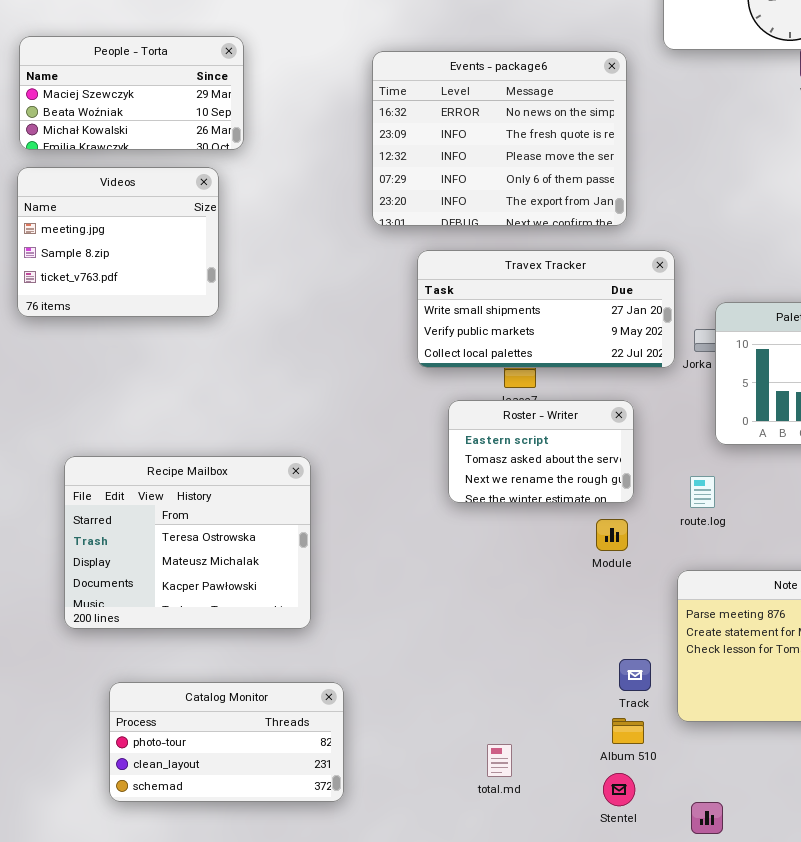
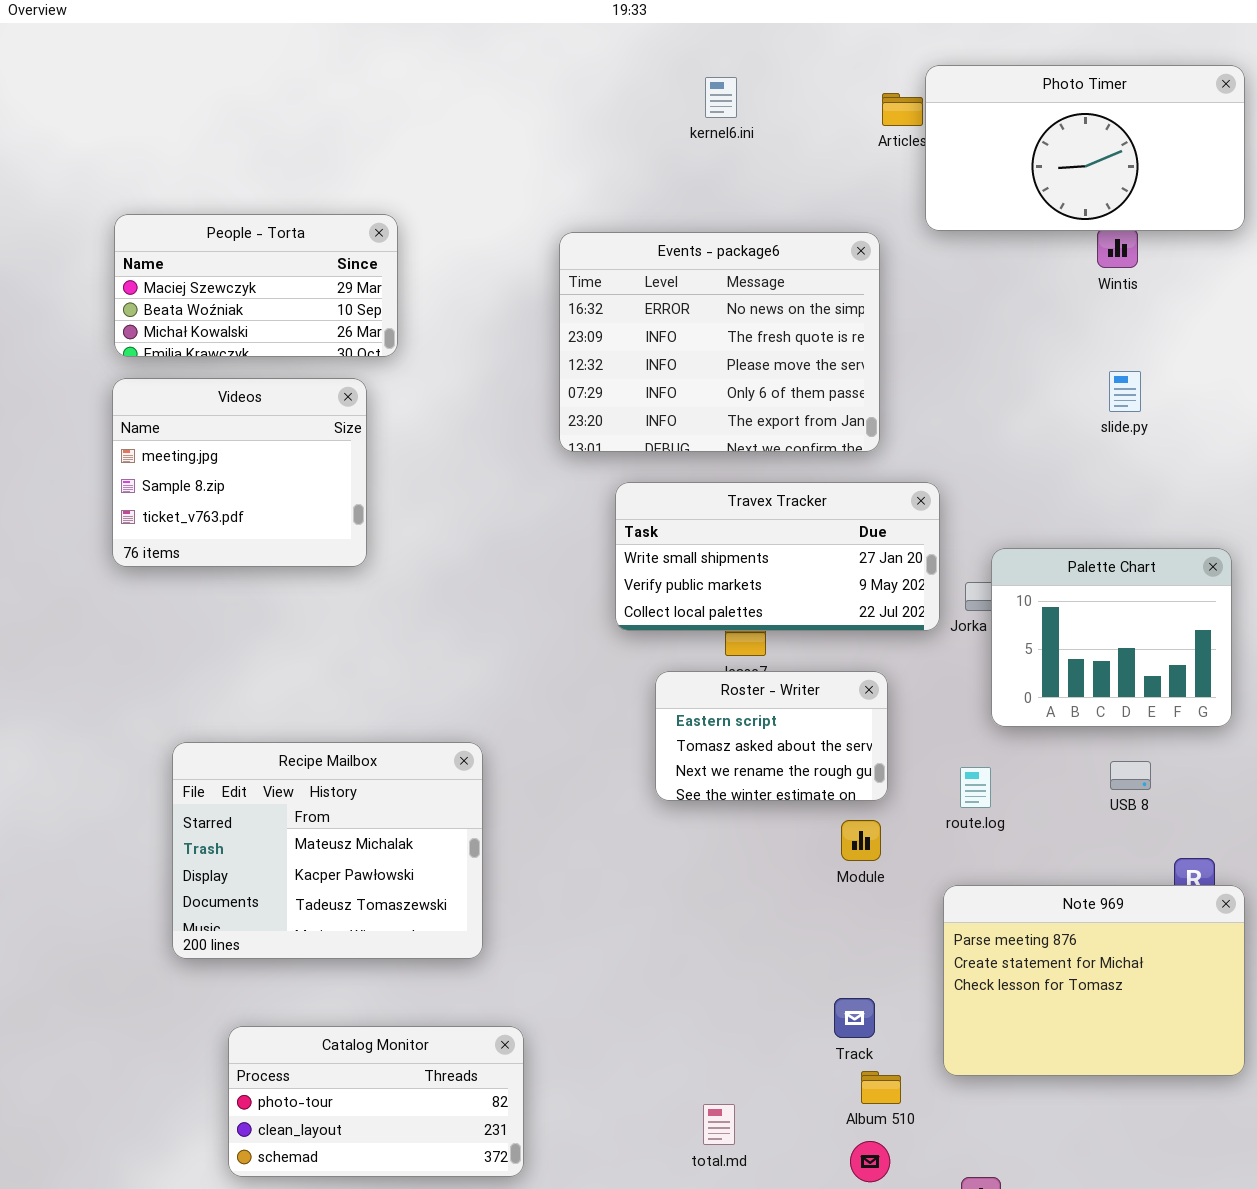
Recipe Mailbox: [64,456,311,629] -> [172,742,483,959], scrolled down 1 row
Track: [619,659,651,691] -> [834,998,875,1038], moved

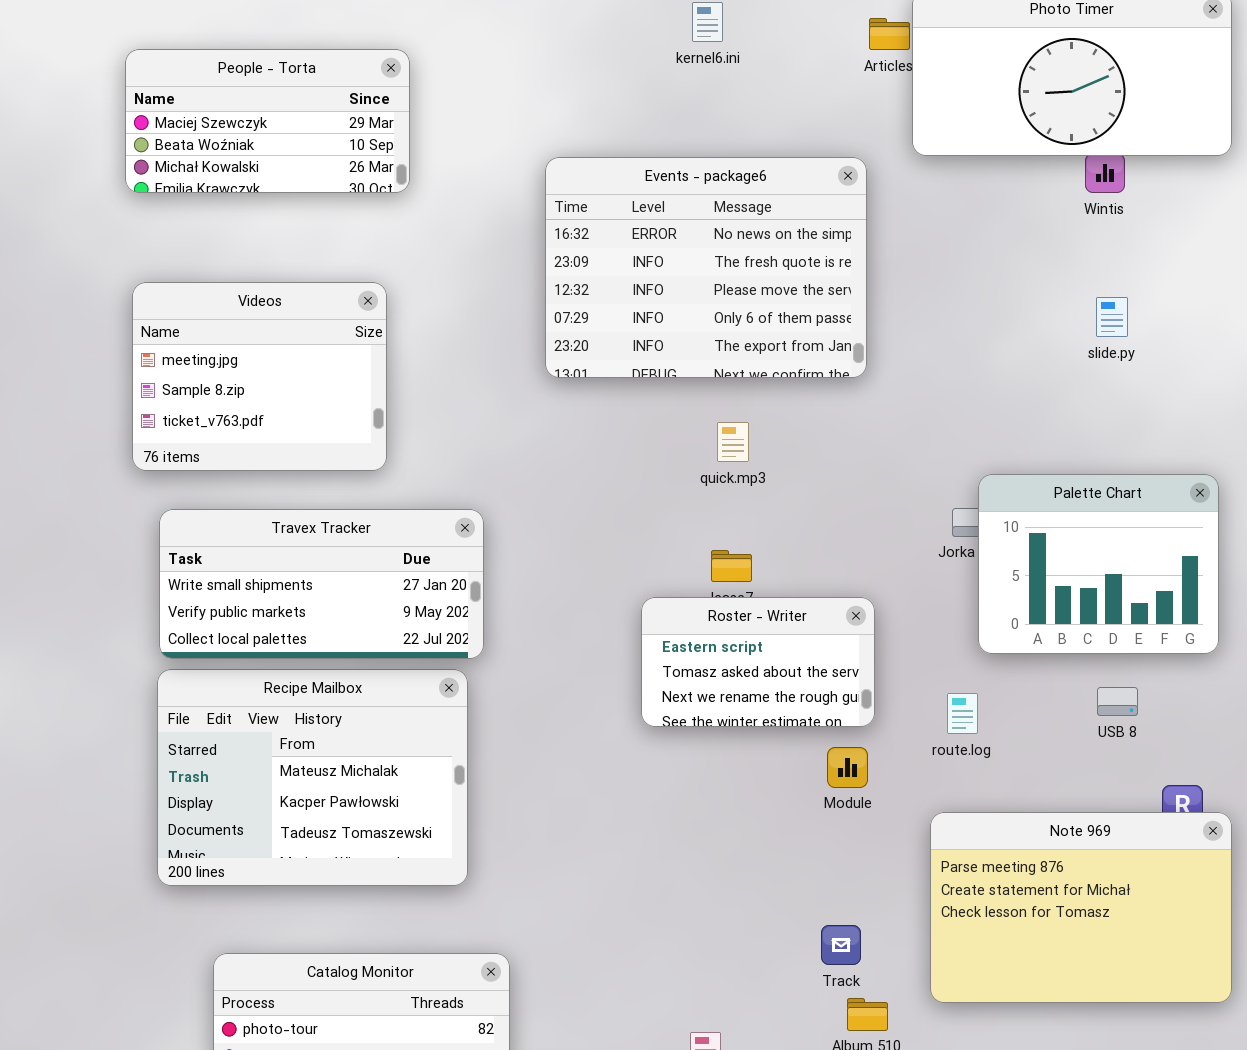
People - Torta: [114,214,398,357] -> [125,49,410,193], moved
Videos: [112,378,367,567] -> [132,282,387,471], moved
Travex Tracker: [615,482,940,631] -> [159,509,484,659], moved

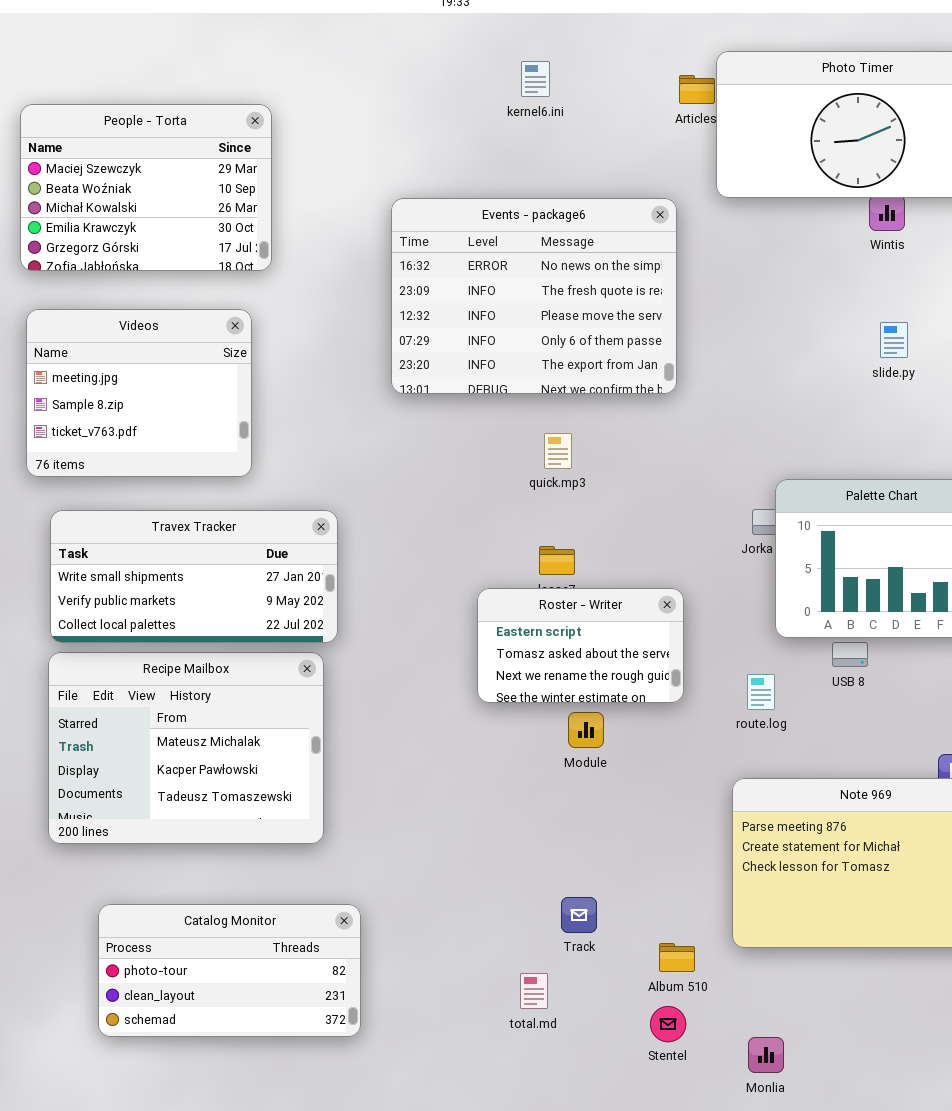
People - Torta: [125,49,410,193] -> [20,104,272,271], resized
USB 8: [1097,687,1138,716] -> [832,642,868,667], moved
Module: [827,747,868,788] -> [568,712,604,748], moved
Track: [821,925,861,965] -> [561,897,597,933], moved

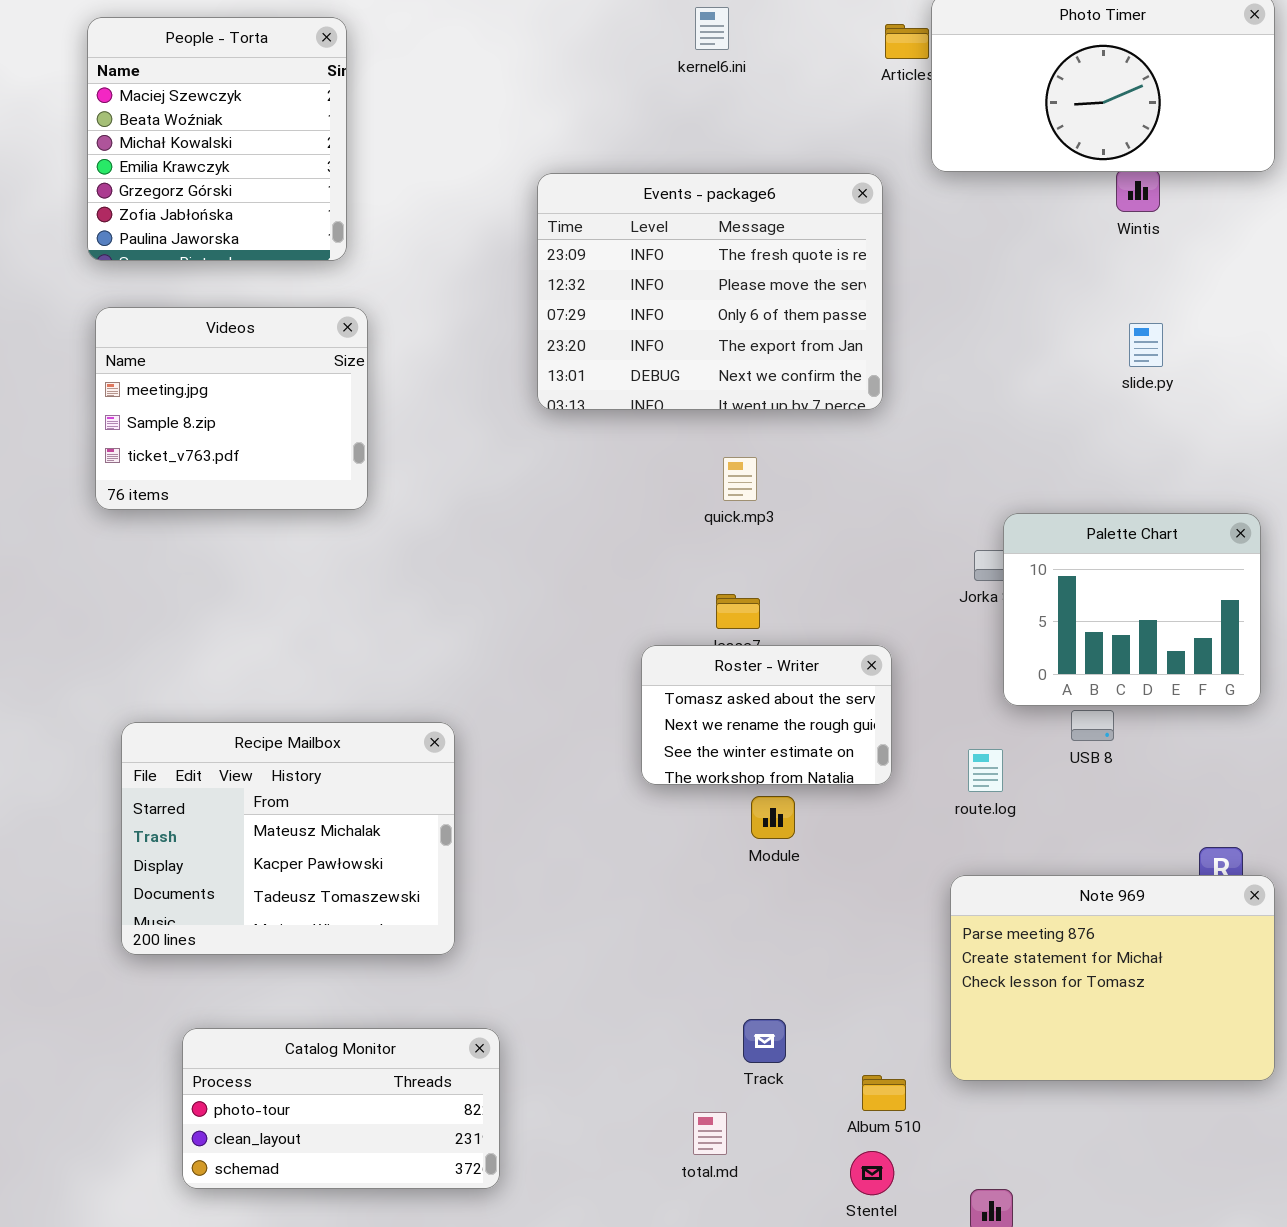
People - Torta: [20,104,272,271] -> [87,17,347,261], resized
Events - package6: [391,198,677,394] -> [537,173,883,410], scrolled down 1 row
Travex Tracker: [50,510,338,643] -> none, closed
Roster - Writer: [477,588,684,703] -> [641,645,892,785], scrolled down 1 row

